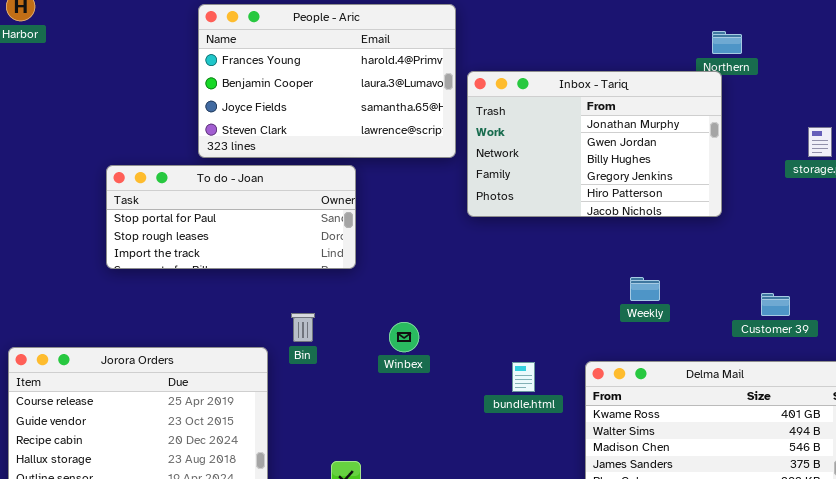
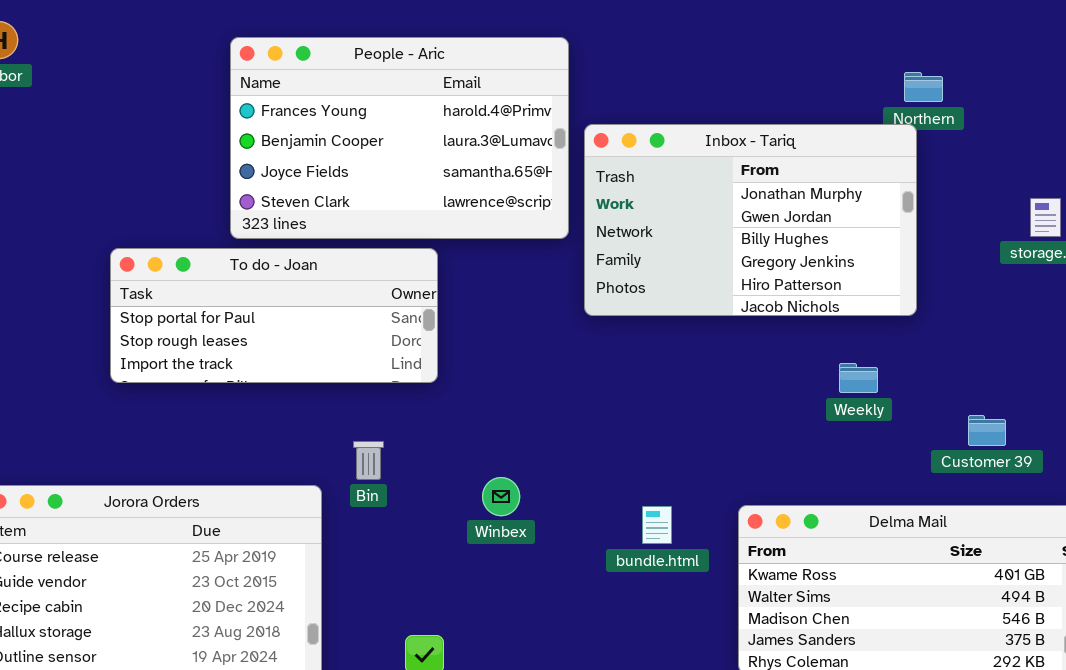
Weekly: [630,277,660,301] -> [839,363,878,393], moved
Winbex: [389,322,419,352] -> [482,477,520,516], moved

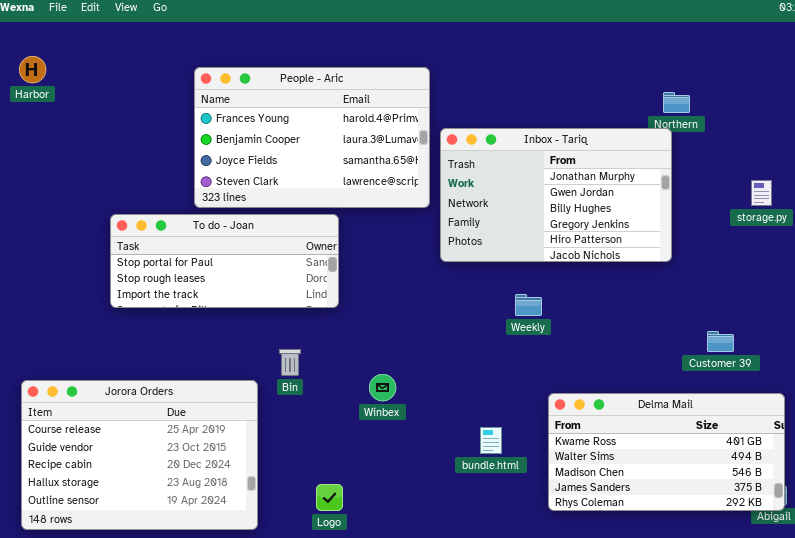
Weekly: [839,363,878,393] -> [515,294,542,316], moved
bundle.html: [642,506,672,544] -> [480,427,502,454], moved

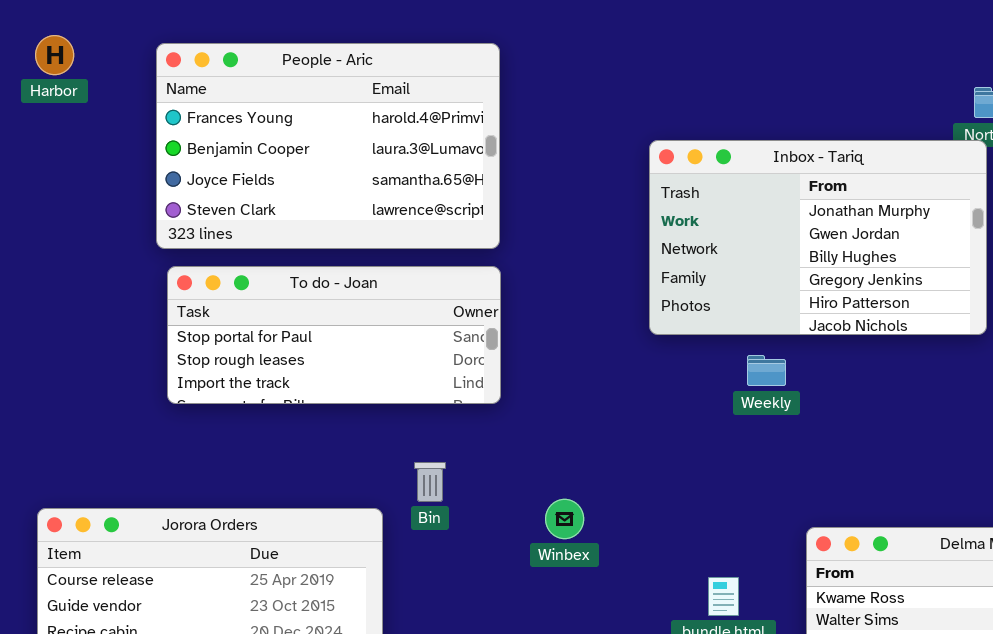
People - Aric: [194,67,430,208] -> [156,43,500,249], moved
Weekly: [515,294,542,316] -> [747,355,786,386], moved

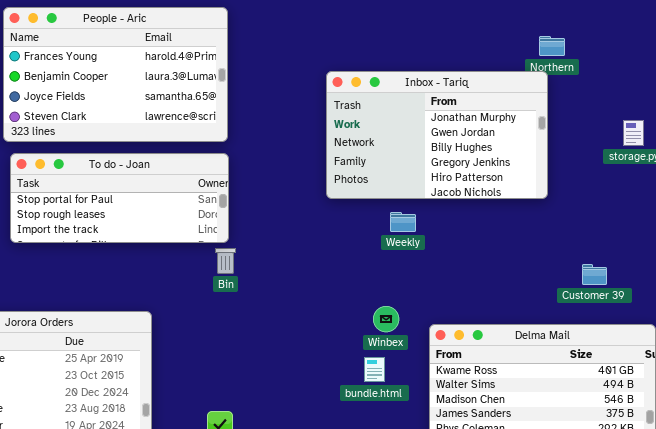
Bin: [414,462,446,502] -> [215,248,236,274], moved
Winbex: [545,499,584,539] -> [373,306,399,332], moved

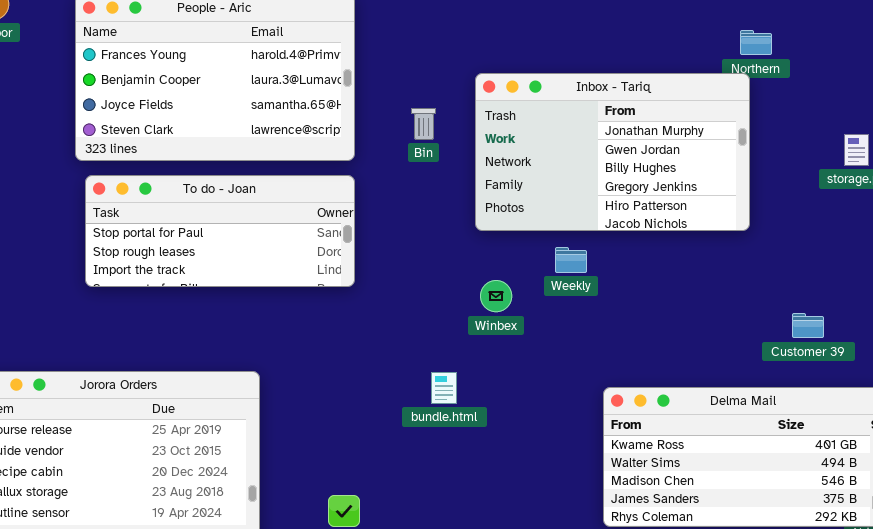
Bin: [215,248,236,274] -> [411,108,436,140], moved
Winbex: [373,306,399,332] -> [480,280,512,312], moved
bundle.html: [364,357,385,382] -> [431,372,457,404], moved

